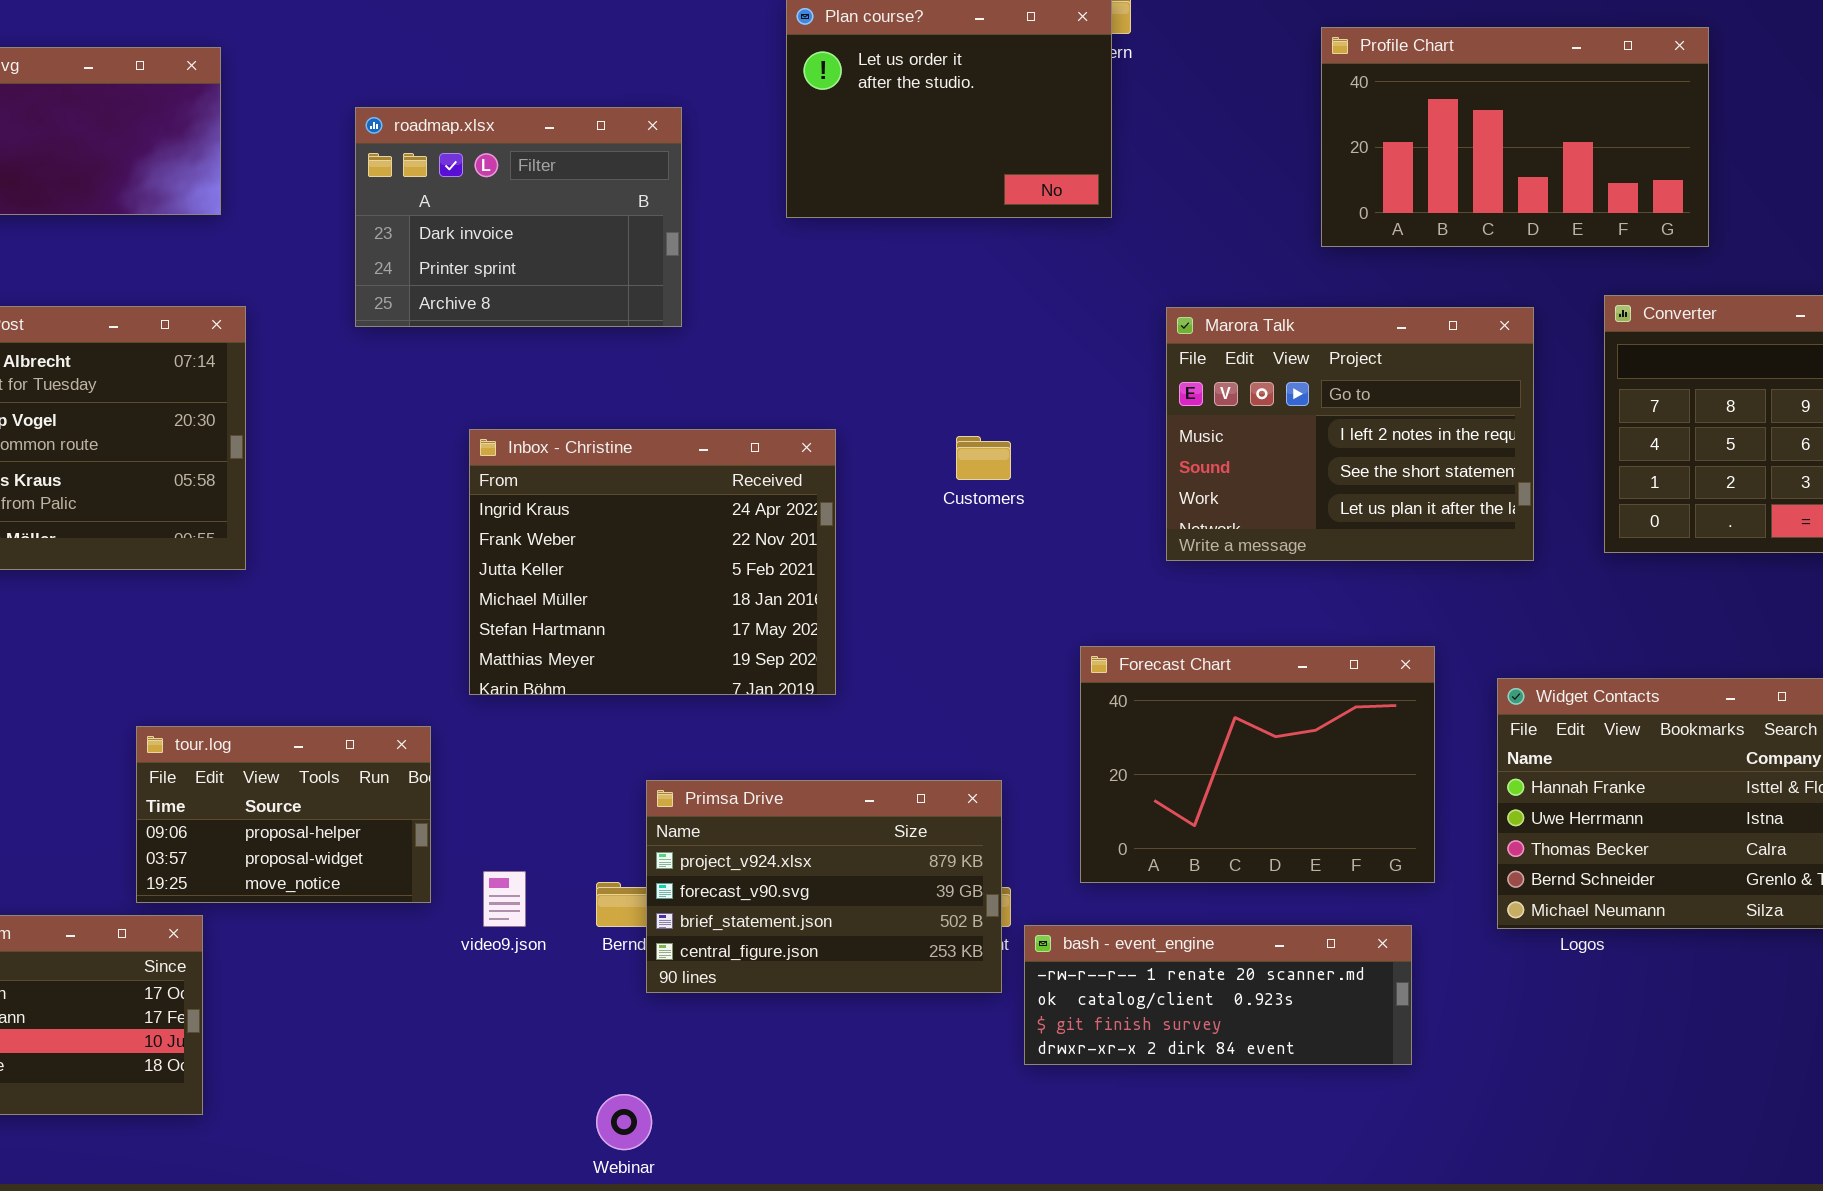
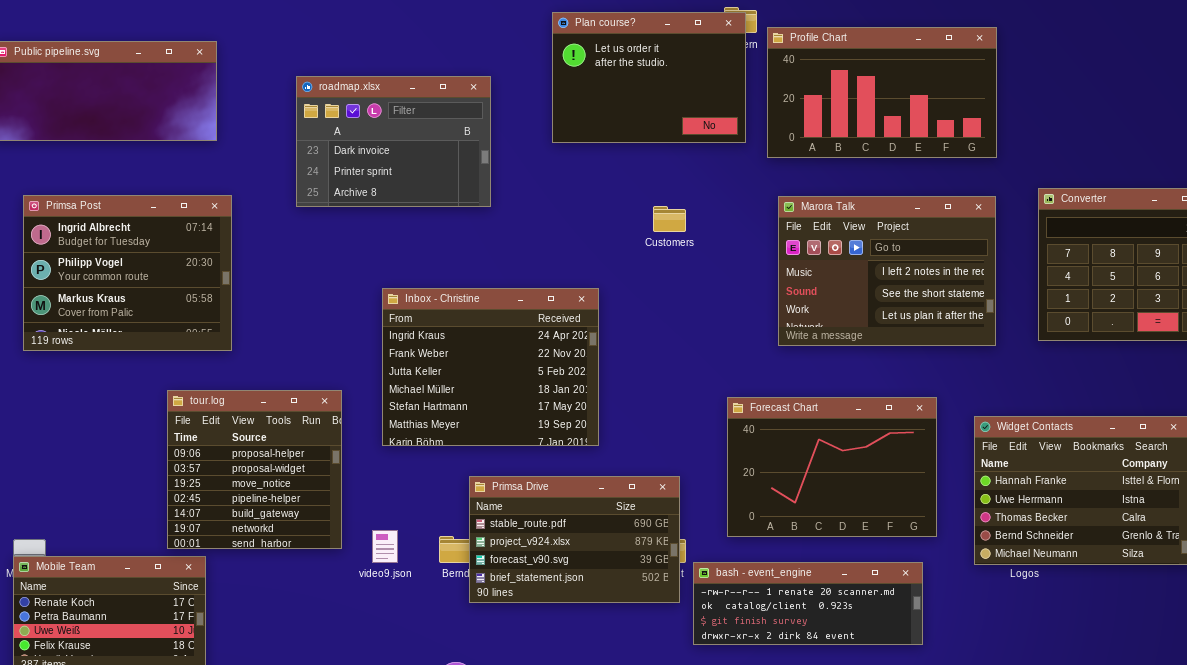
Profile Chart: [1321,27,1709,247] -> [767,27,997,158], moved
Inbox - Christine: [469,429,836,695] -> [382,288,599,446], moved
Customers: [956,436,1011,480] -> [653,206,686,232], moved
tour.log: [136,726,431,903] -> [167,390,342,549], resized
Primsa Drive: [646,780,1002,993] -> [469,476,680,603], scrolled up 1 row

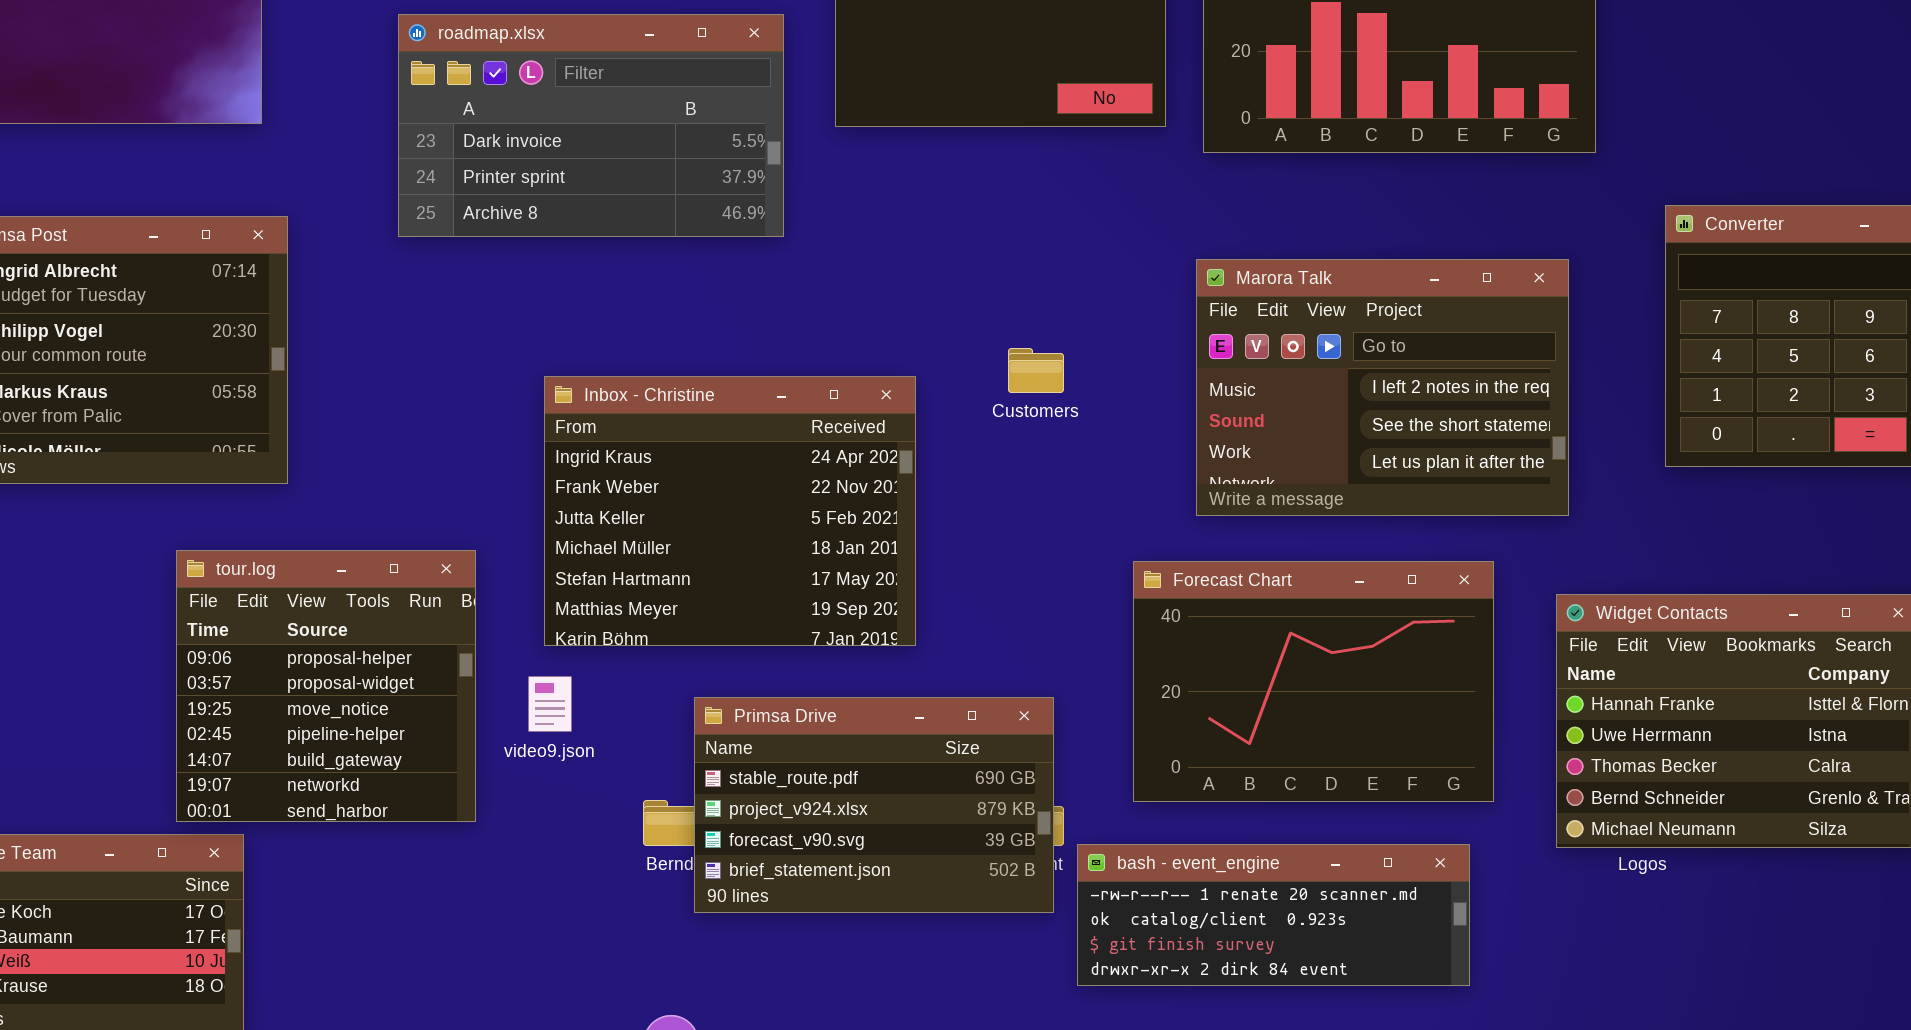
roadmap.xlsx: [296,76,491,207] -> [398,14,784,237], resized
Marora Talk: [778,196,996,346] -> [1196,259,1569,516], moved
Customers: [653,206,686,232] -> [1008,348,1064,393], moved
video9.json: [372,530,398,563] -> [528,676,572,732], moved

